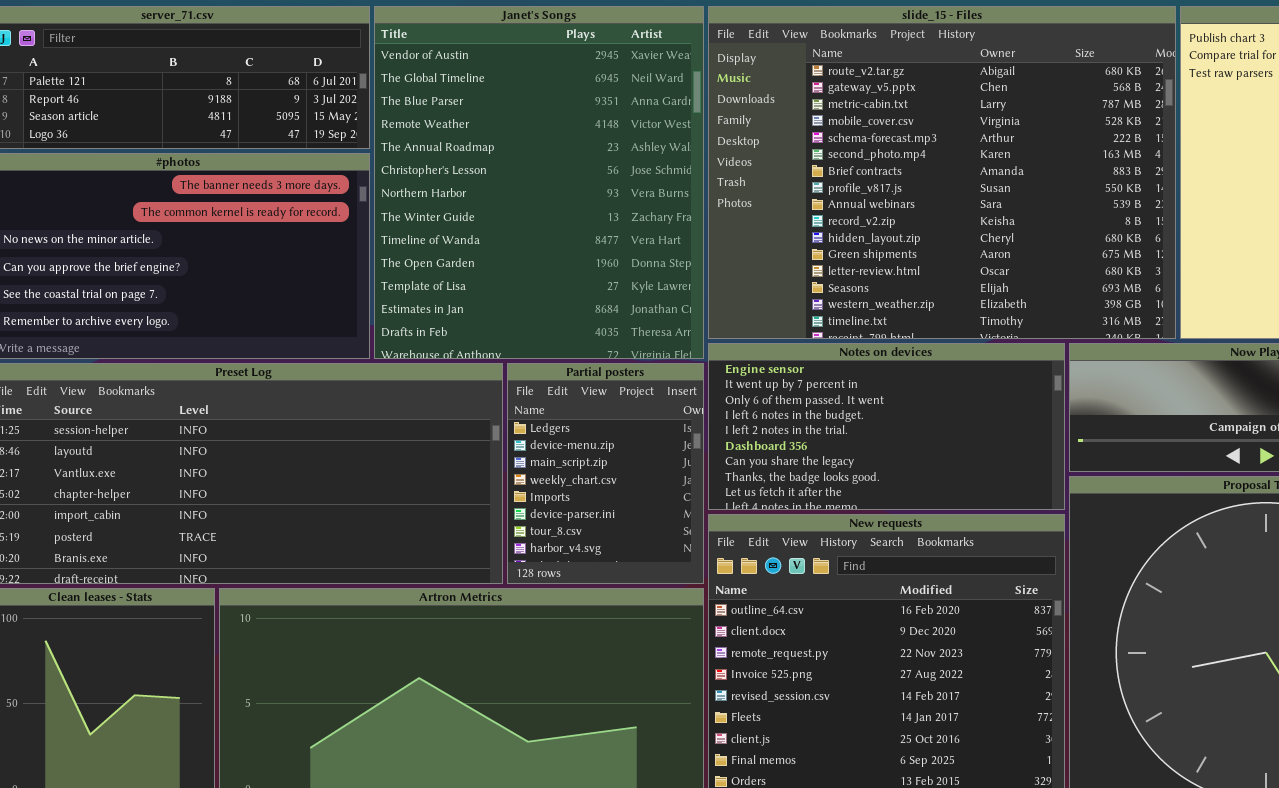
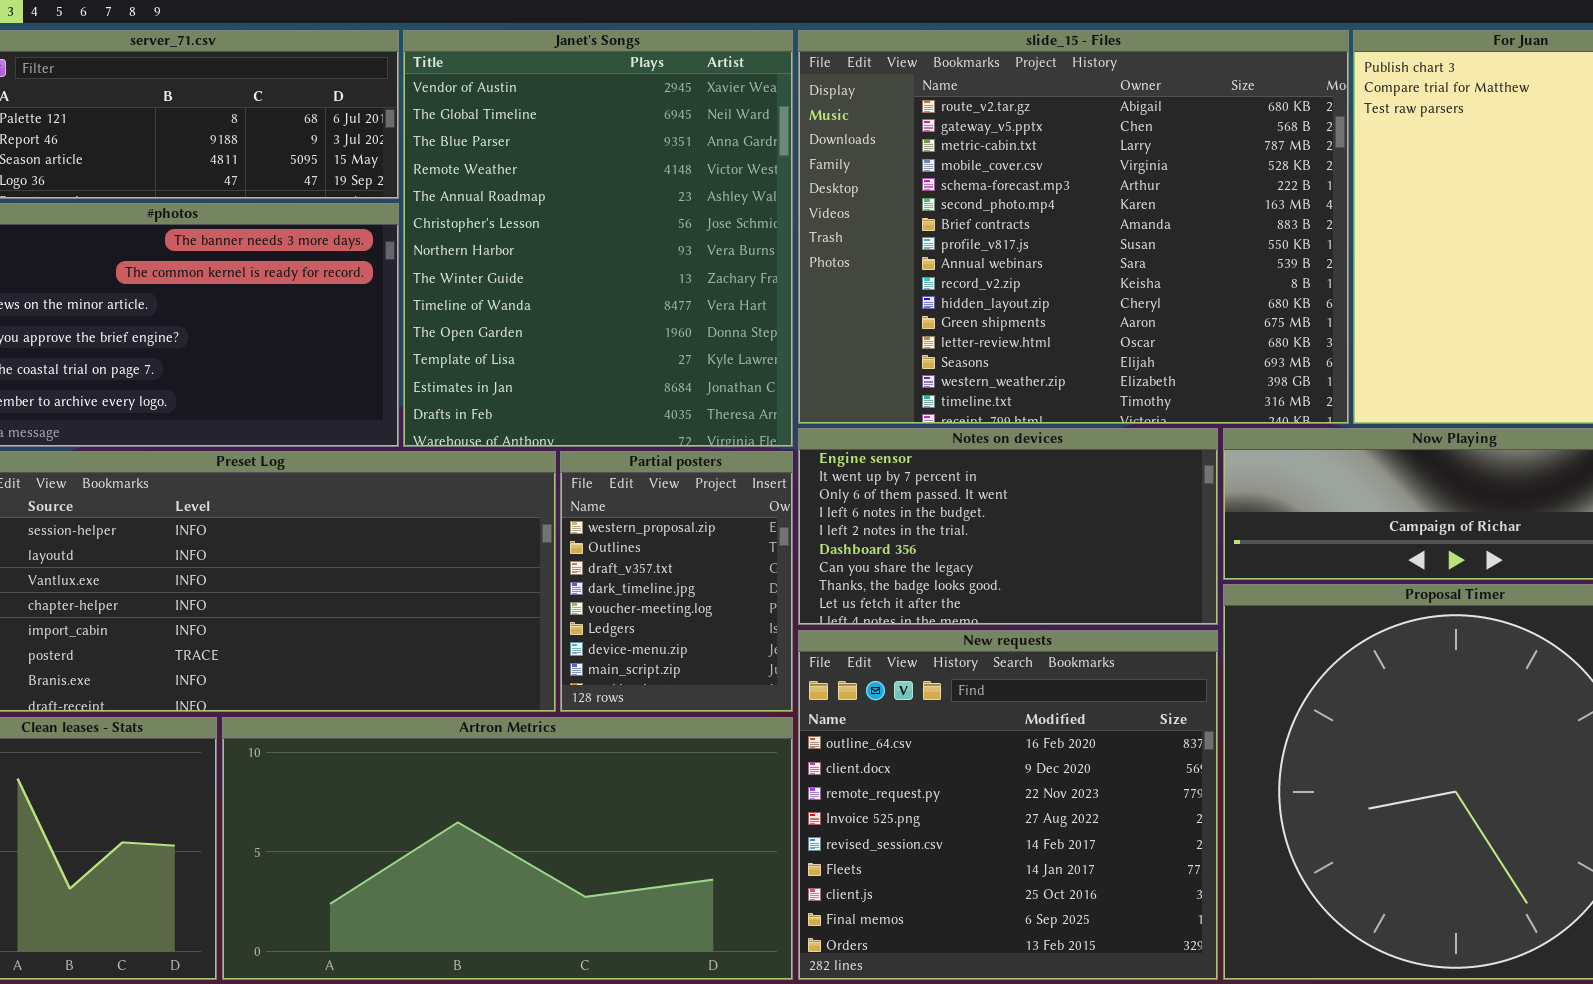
Partial posters: [507,363,704,584] -> [560,451,793,712], scrolled up 5 rows

